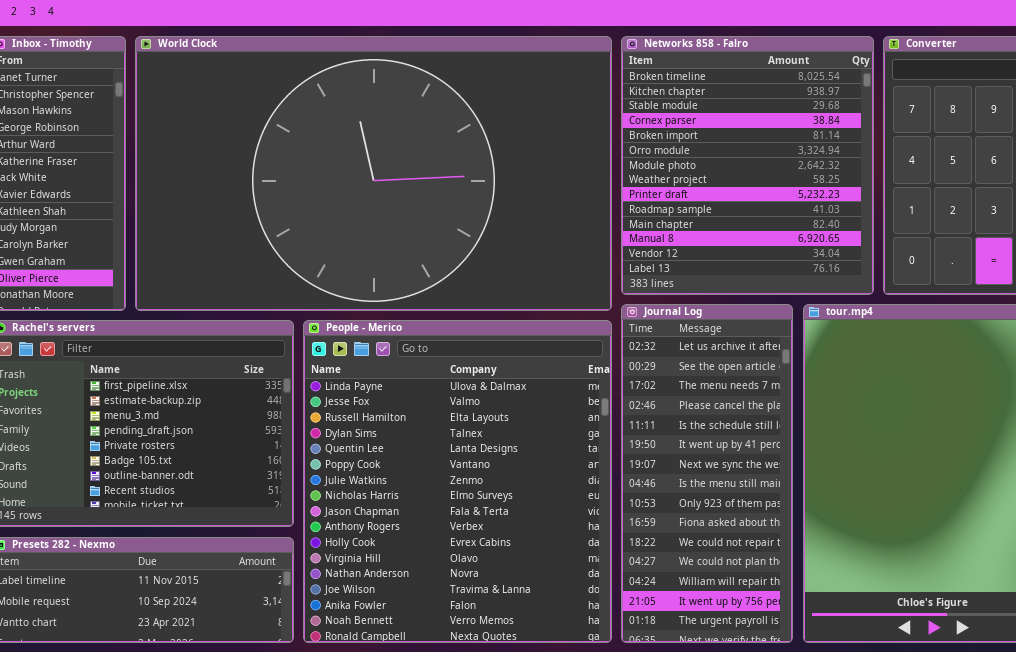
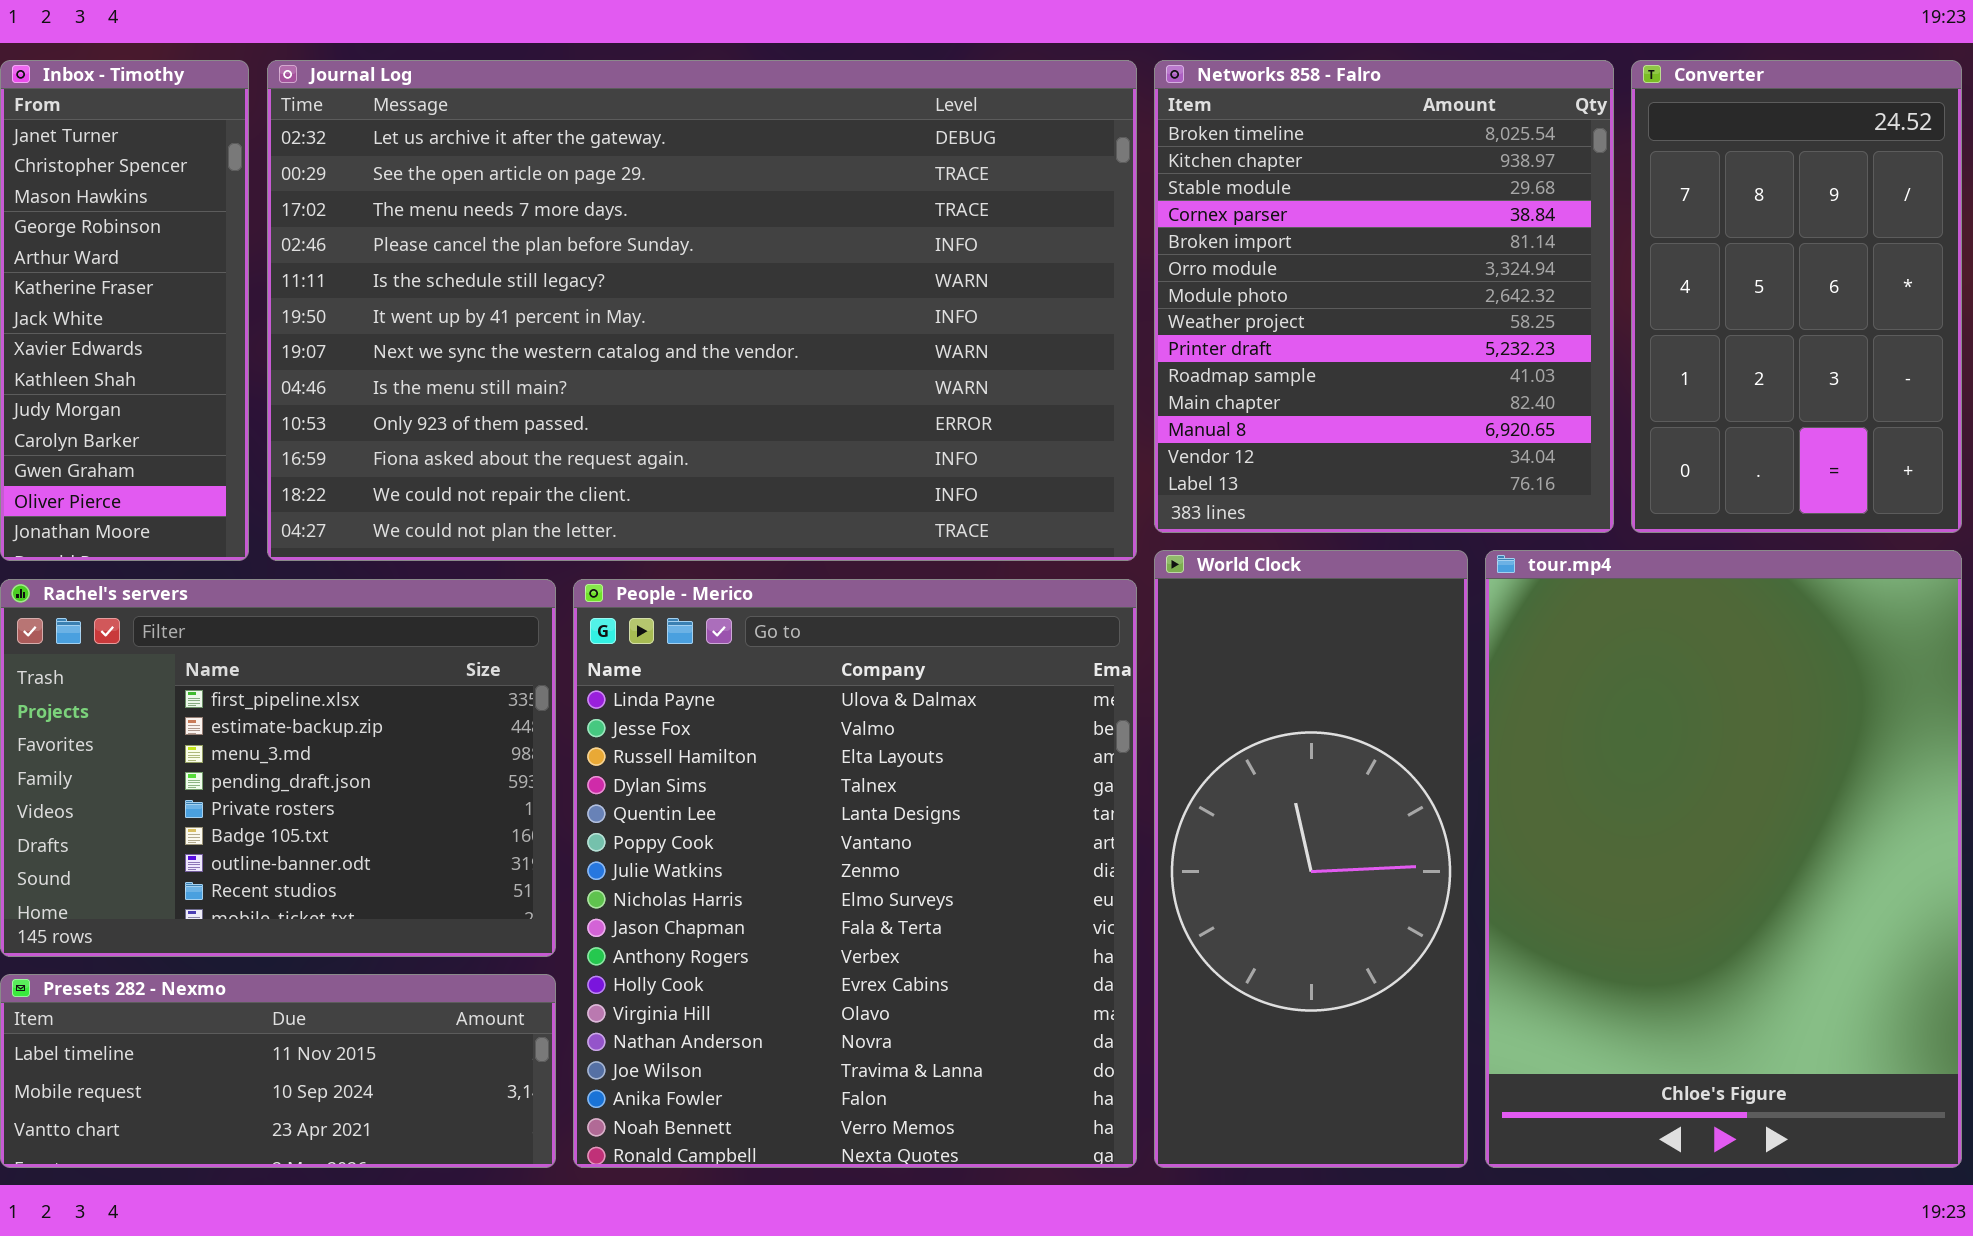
World Clock: [135,36,612,311] -> [1154,550,1468,1168], moved, resized
Journal Log: [621,304,793,643] -> [267,60,1137,561], moved, resized

